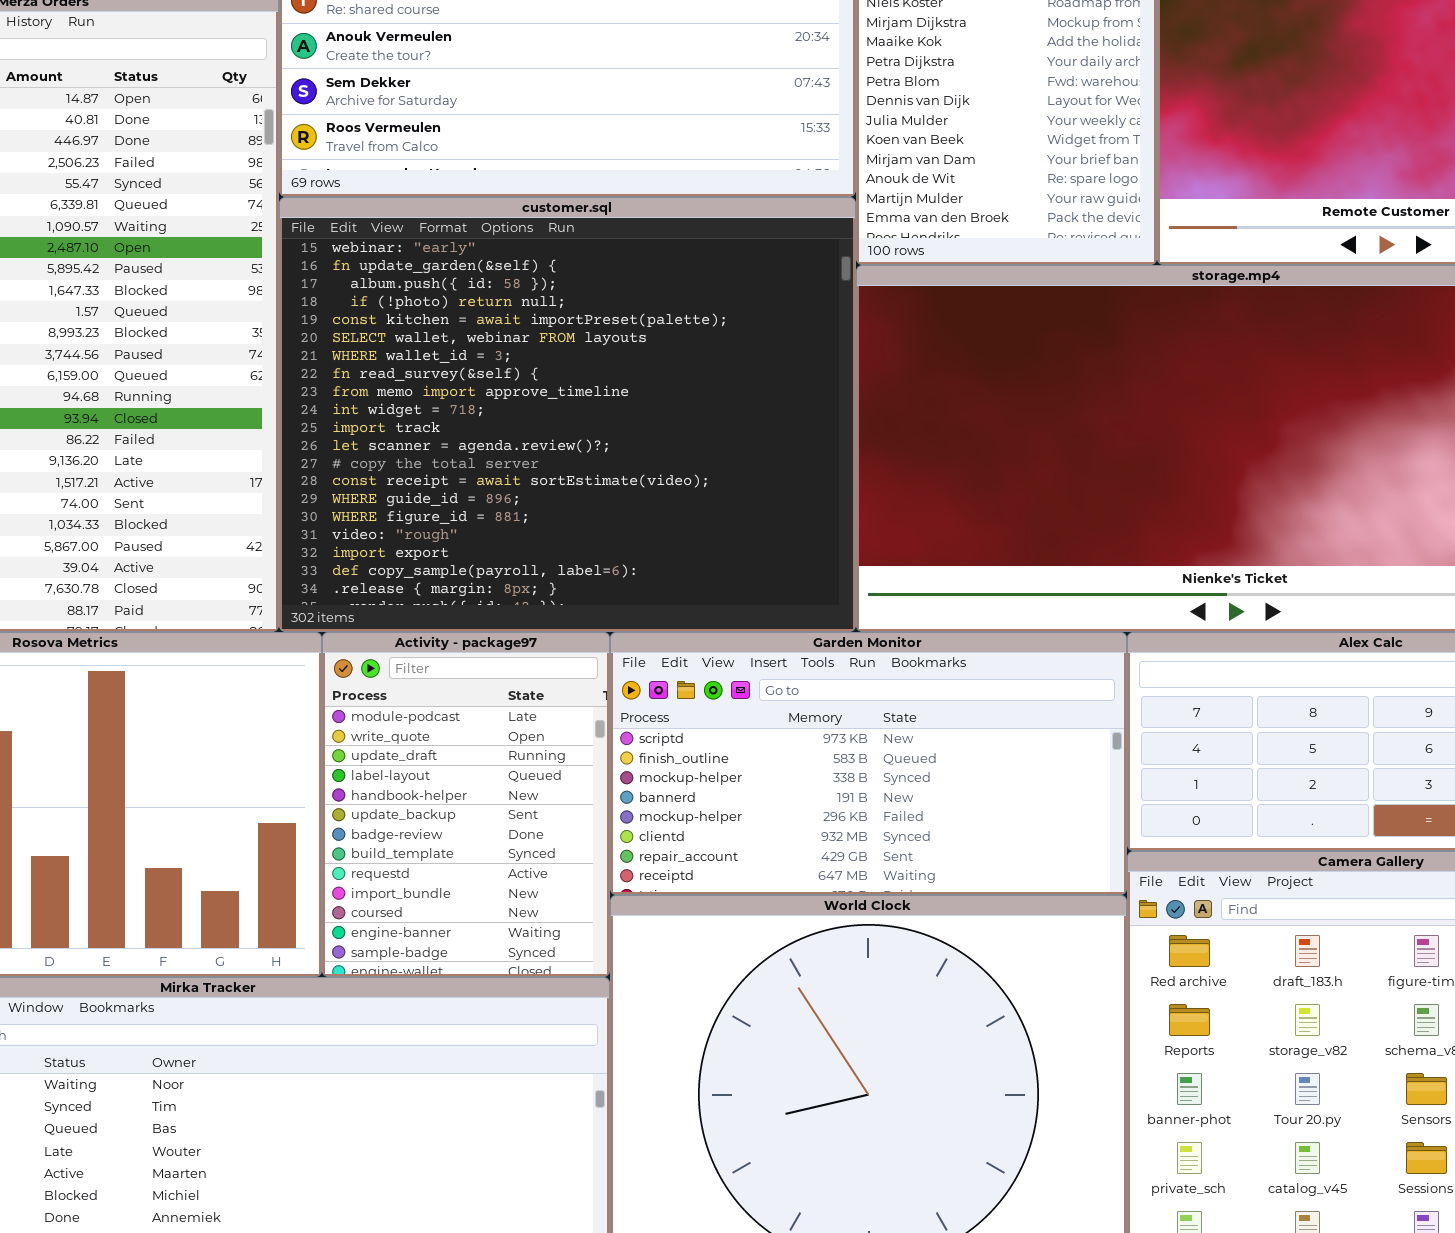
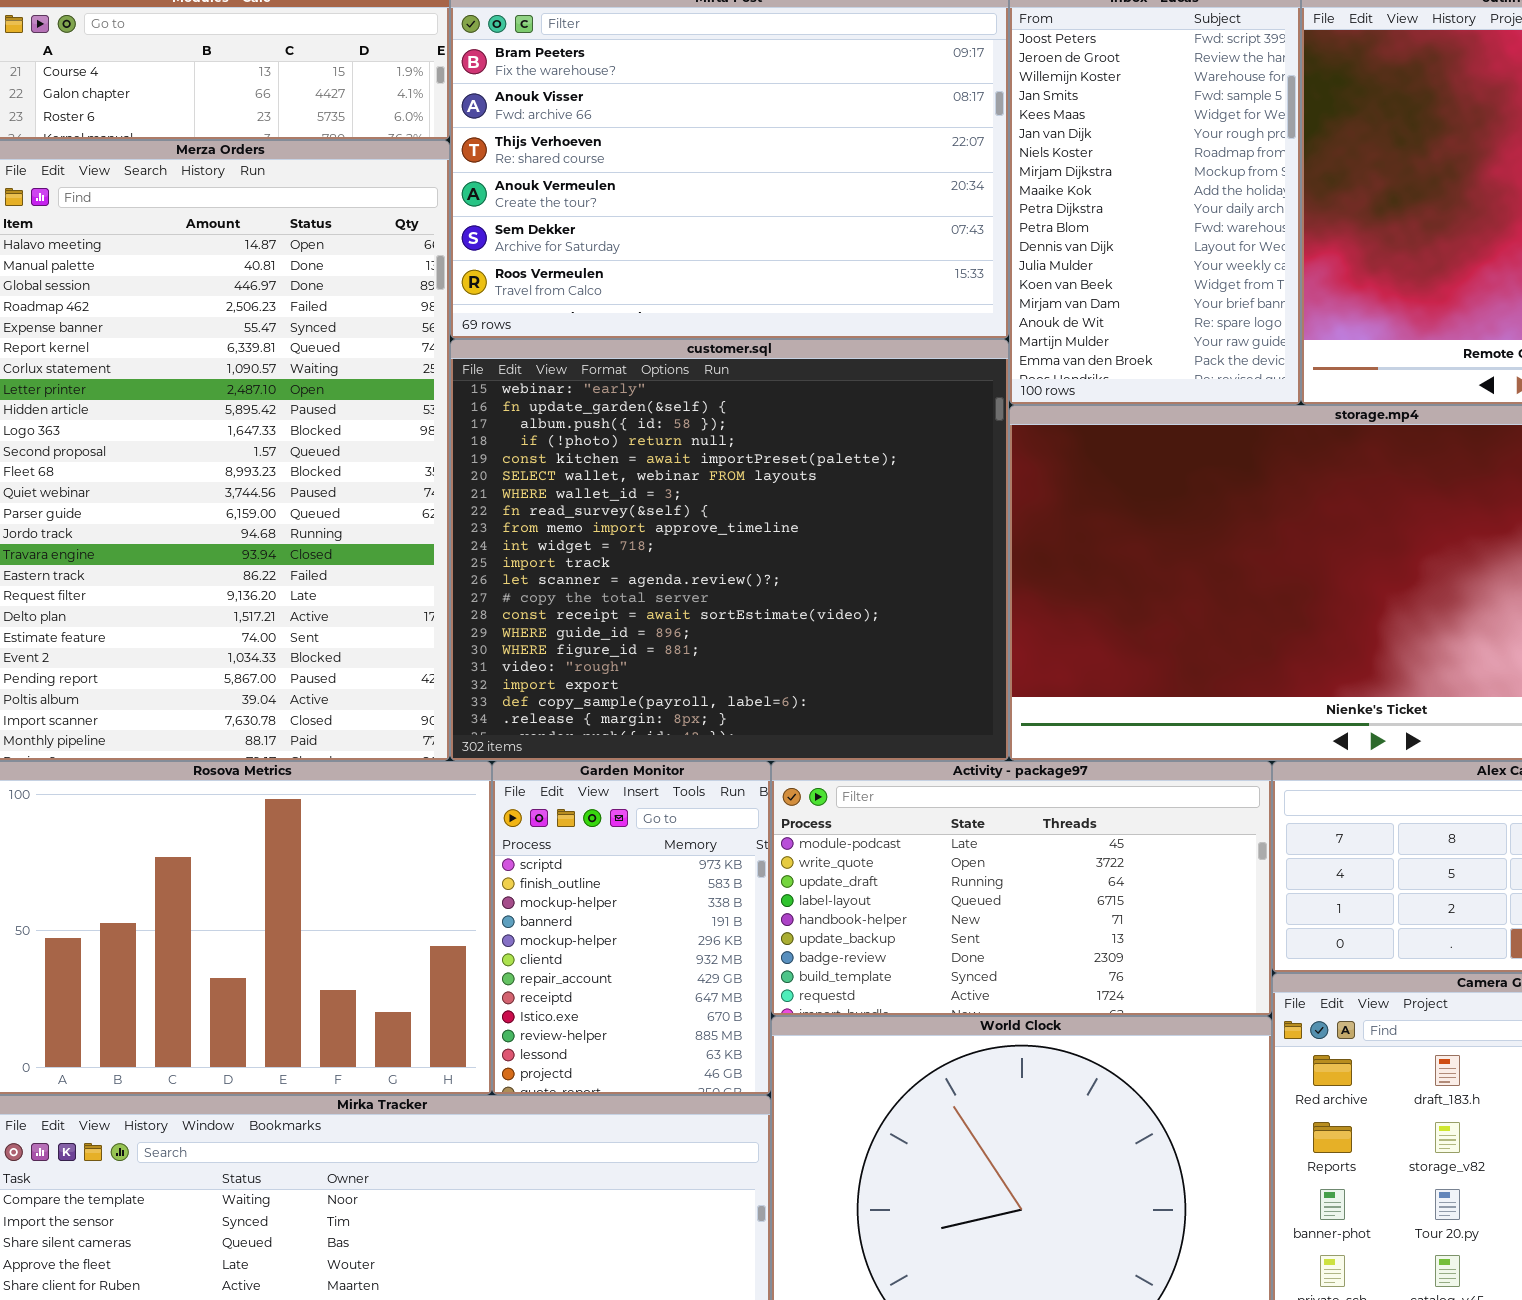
Activity - package97: [322,632,610,977] -> [771,761,1272,1016], moved, resized
Garden Monitor: [610,632,1127,895] -> [492,761,771,1095], moved, resized

